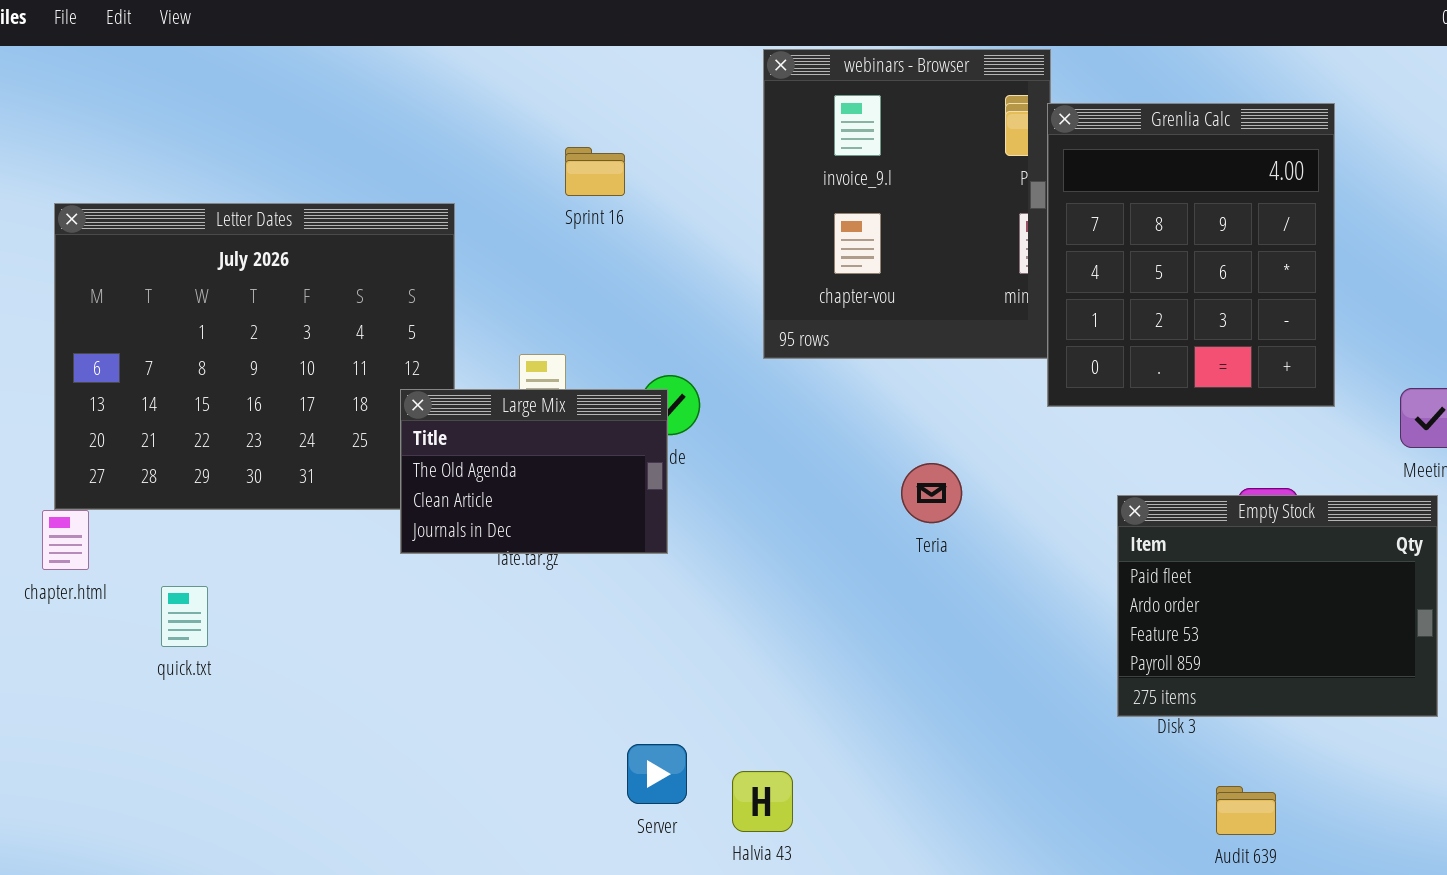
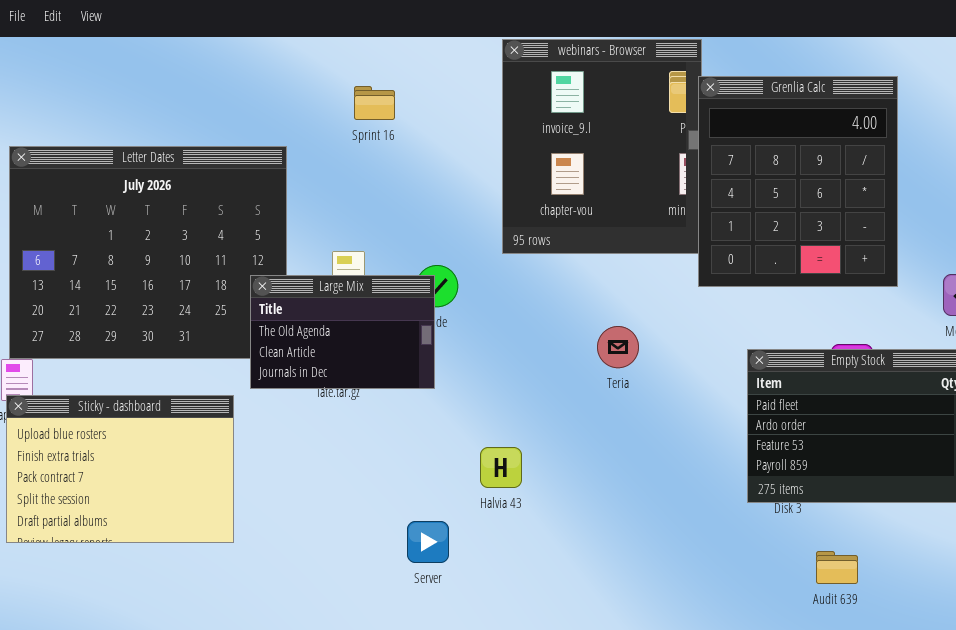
Sprint 16: [565,147,625,196] -> [354,86,395,120], moved
Sticky - dashboard: none -> [6,395,234,543], opened
Halvia 43: [732,771,793,832] -> [480,447,522,488], moved

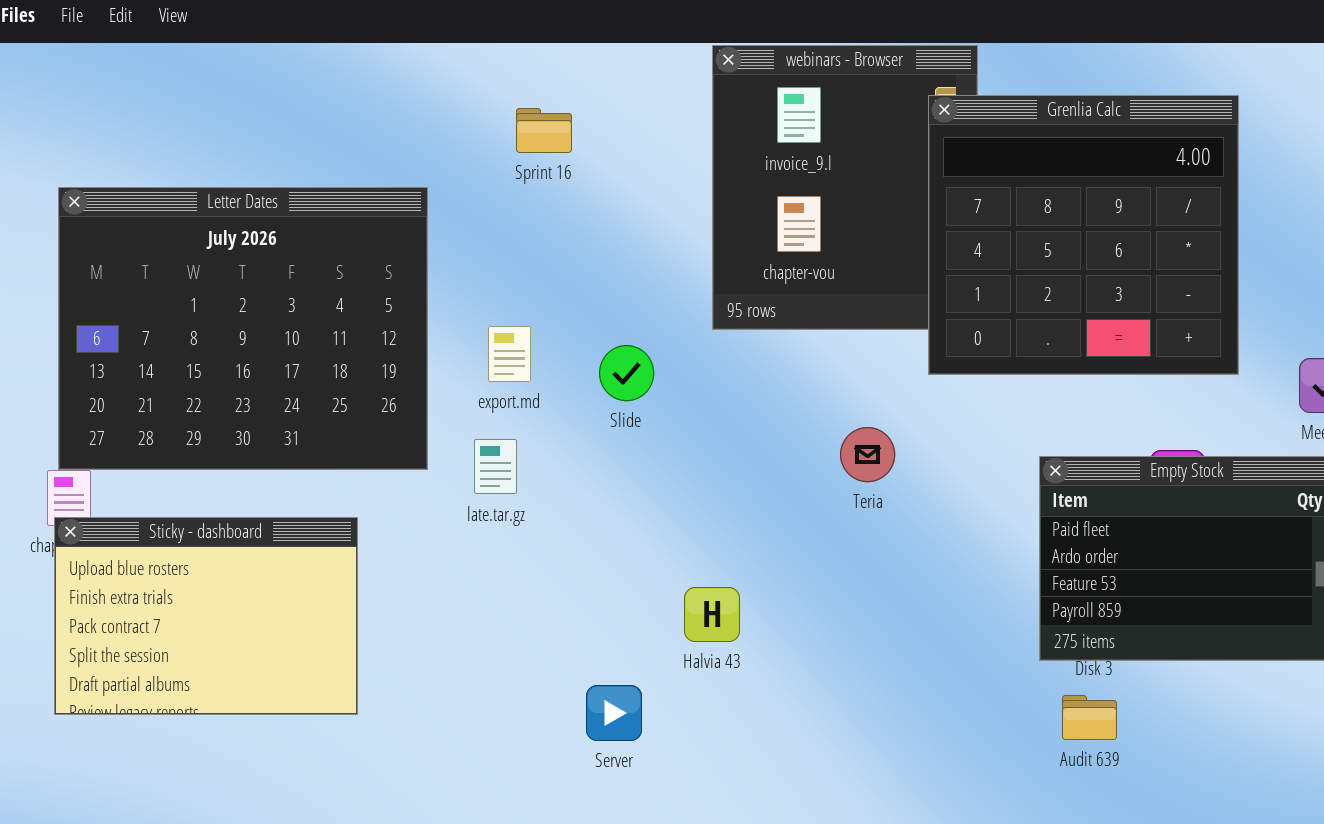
Grenlia Calc: [698,76,898,287] -> [928,95,1239,375], resized
Large Mix: [250,275,435,389] -> none, closed
Audit 639: [816,551,858,584] -> [1062,695,1117,740], moved

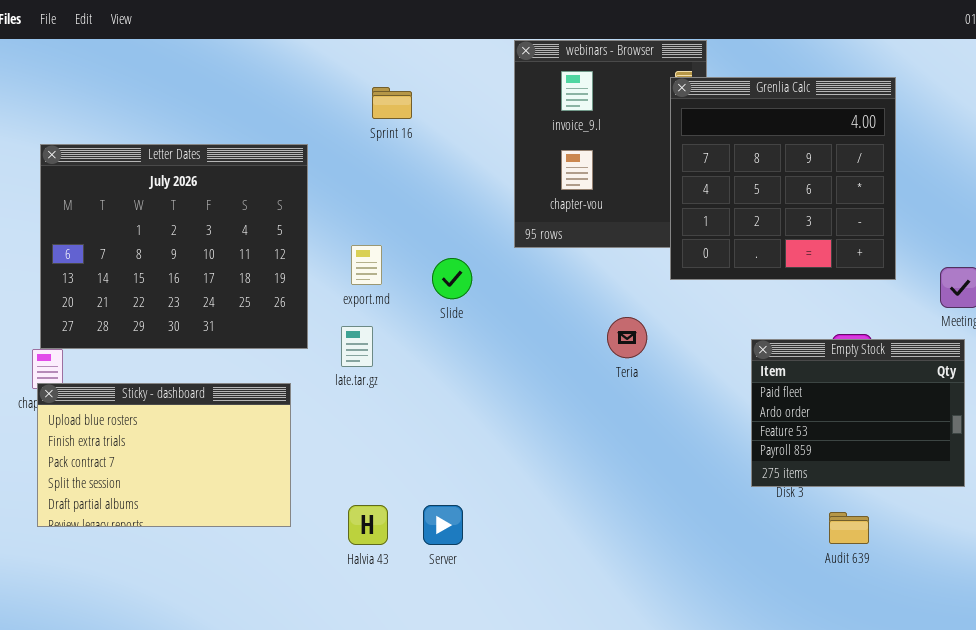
Sticky - dashboard: [54,517,358,715] -> [37,383,291,527], resized
Halvia 43: [684,587,740,642] -> [348,505,388,545], moved
Audit 639: [1062,695,1117,740] -> [829,512,869,544], moved

